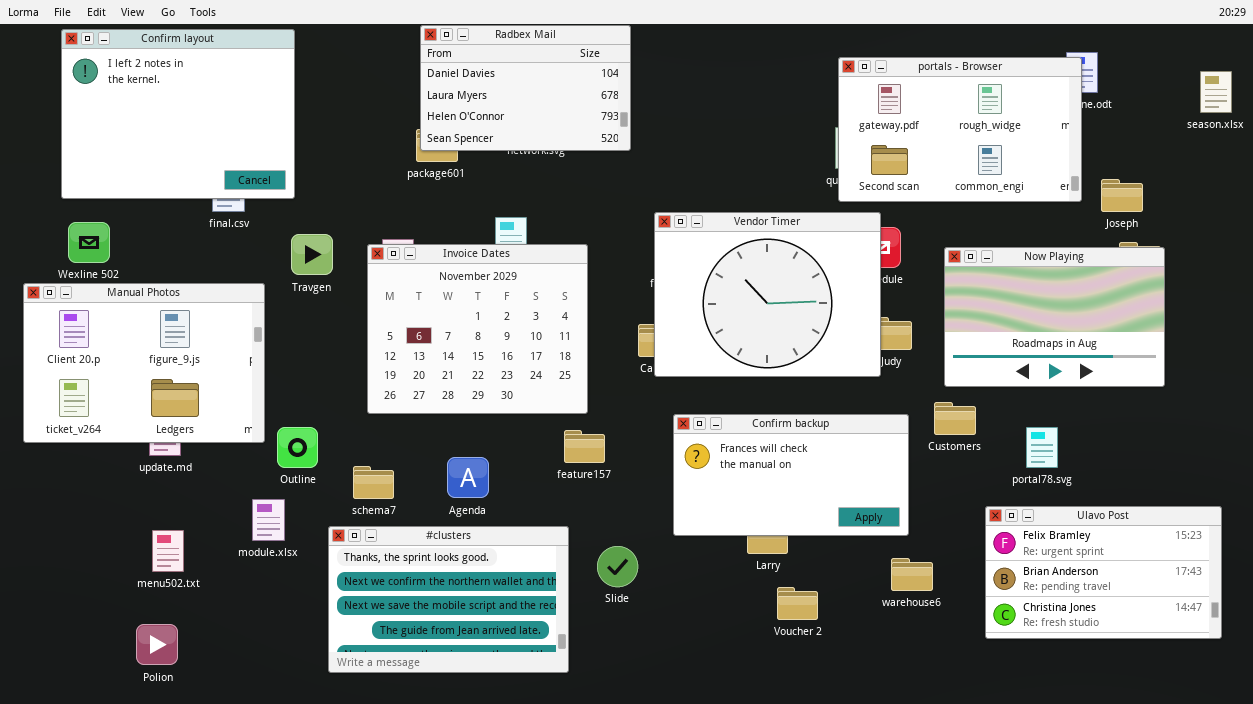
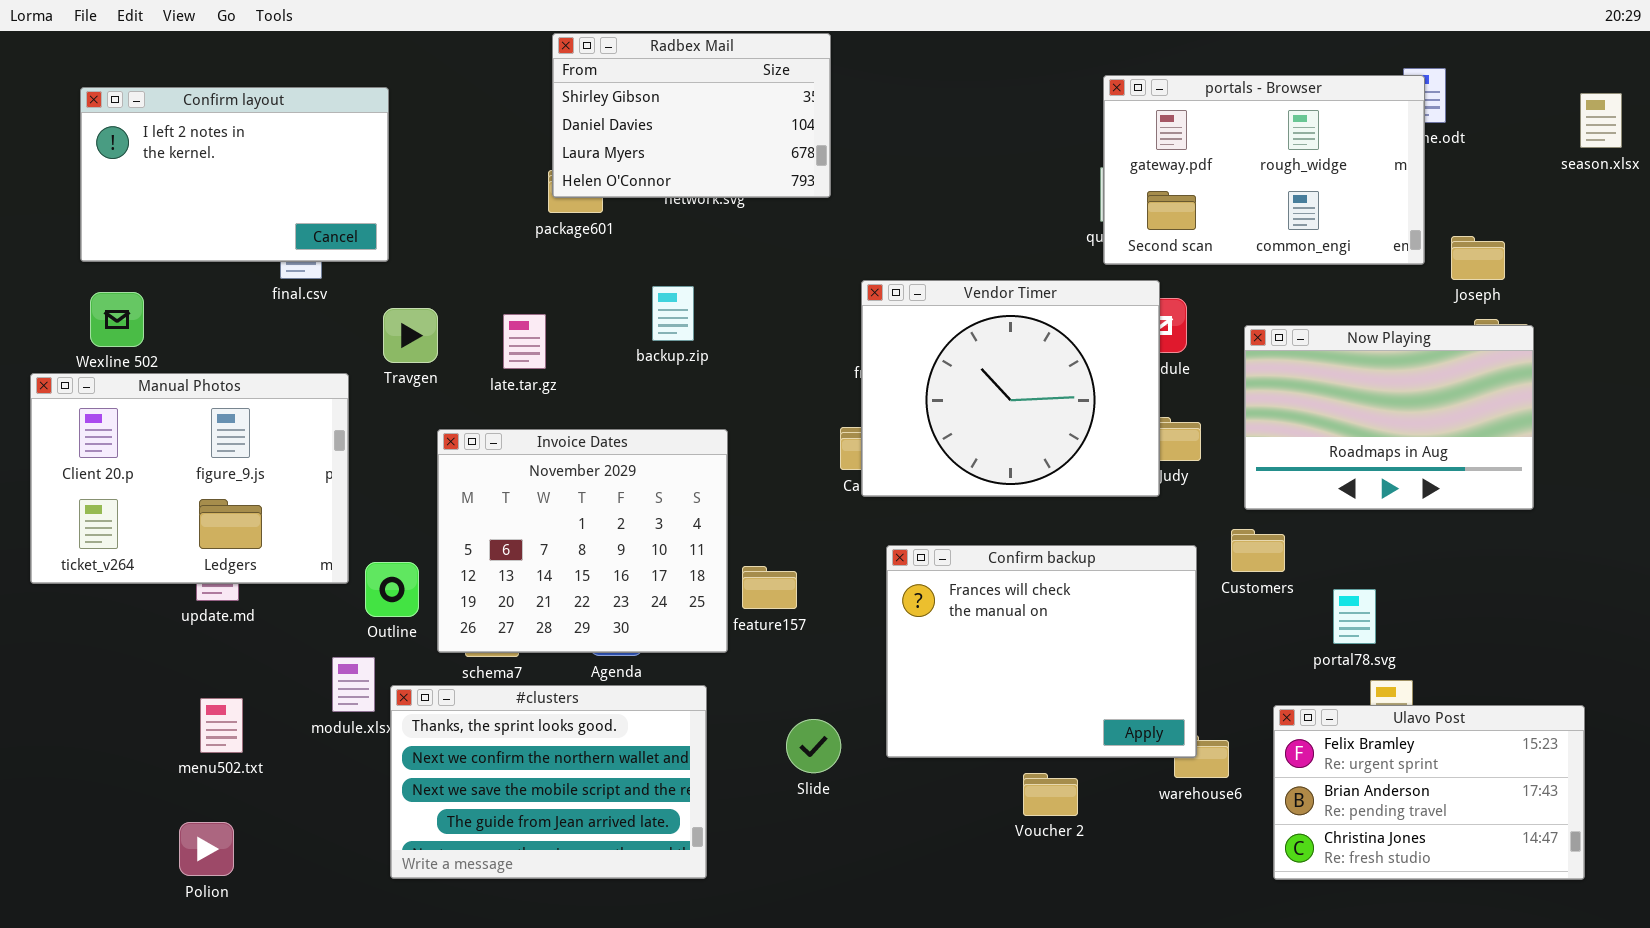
Radbex Mail: [420,25,631,151] -> [552,33,831,198], scrolled up 1 row
Confirm layout: [61,29,295,199] -> [80,87,389,262], resized
Invoice Dates: [367,244,588,414] -> [437,429,728,653], moved
Confirm backup: [673,414,909,536] -> [886,545,1197,758], resized
portal78.svg: [1026,427,1058,468] -> [1333,589,1376,644], moved
Ulavo Post: [985,506,1222,639] -> [1273,705,1585,880], moved
#clusters: [328,526,569,673] -> [390,685,707,879], moved

